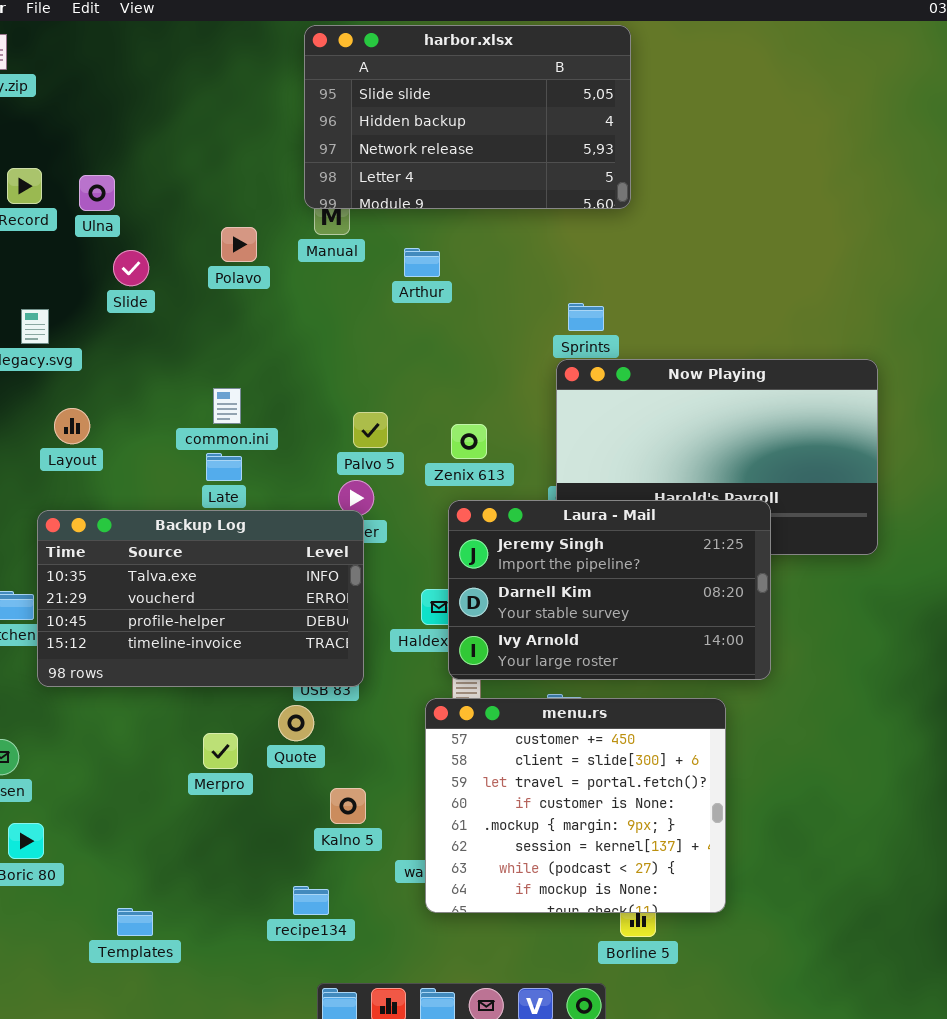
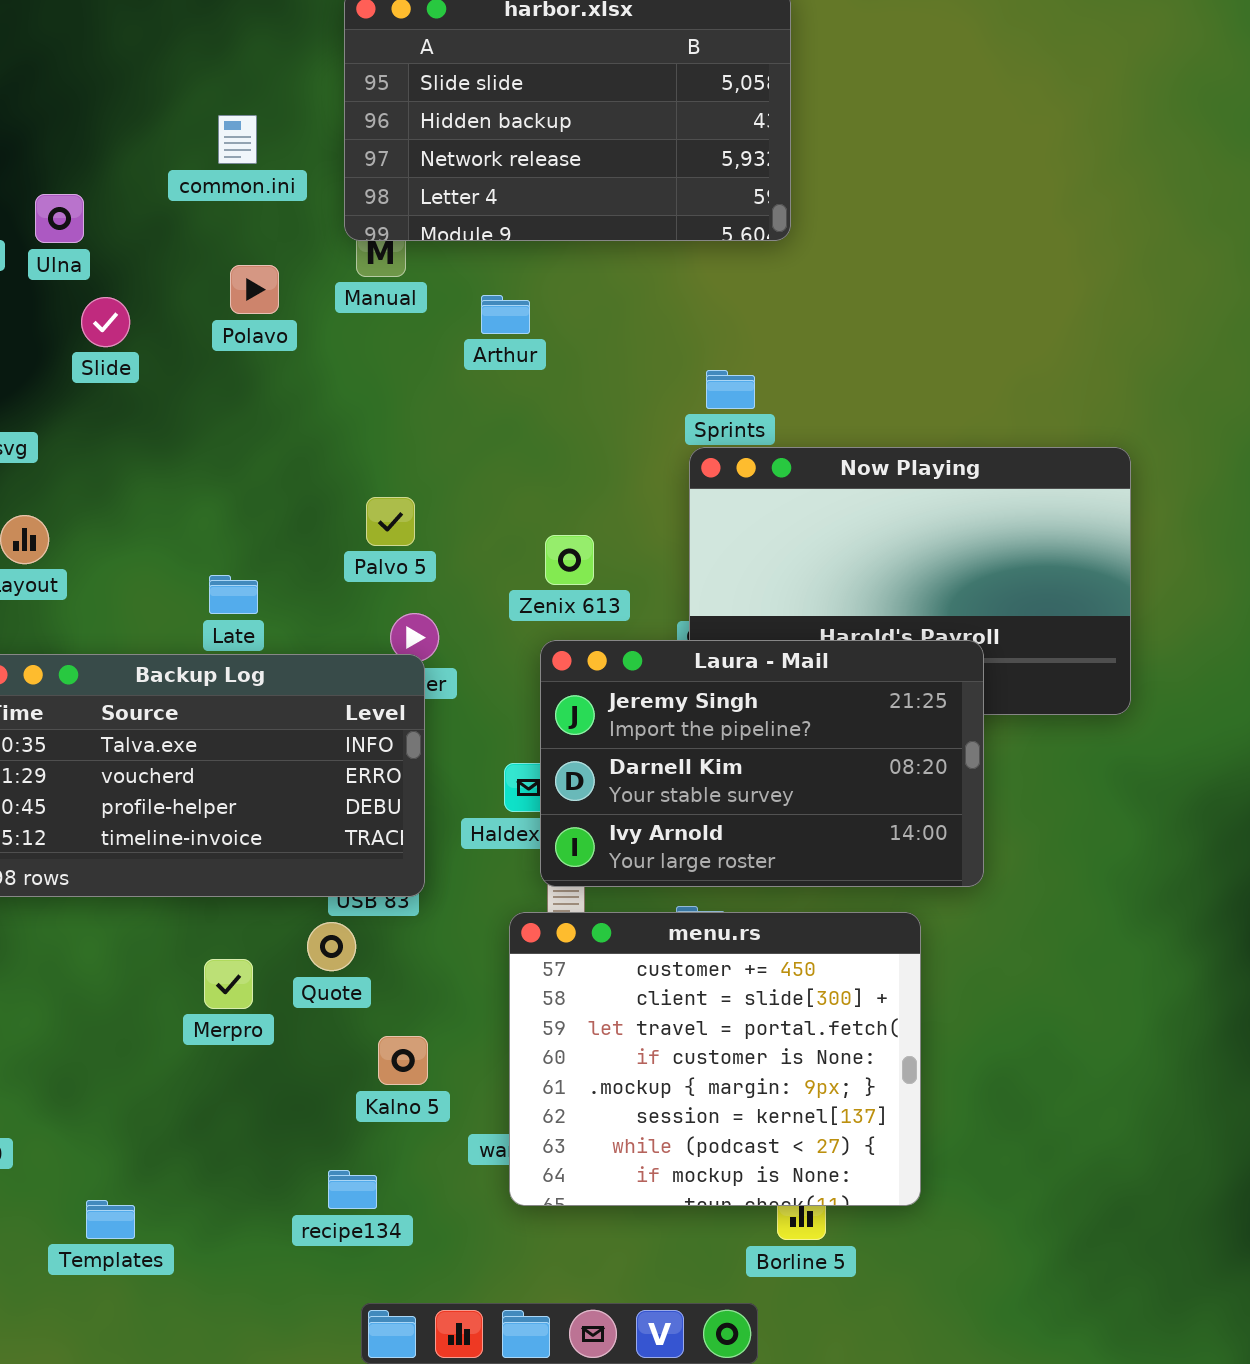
common.ini: [213,388,241,424] -> [218,115,257,164], moved
Palvo 5: [353,412,388,448] -> [366,497,415,546], moved

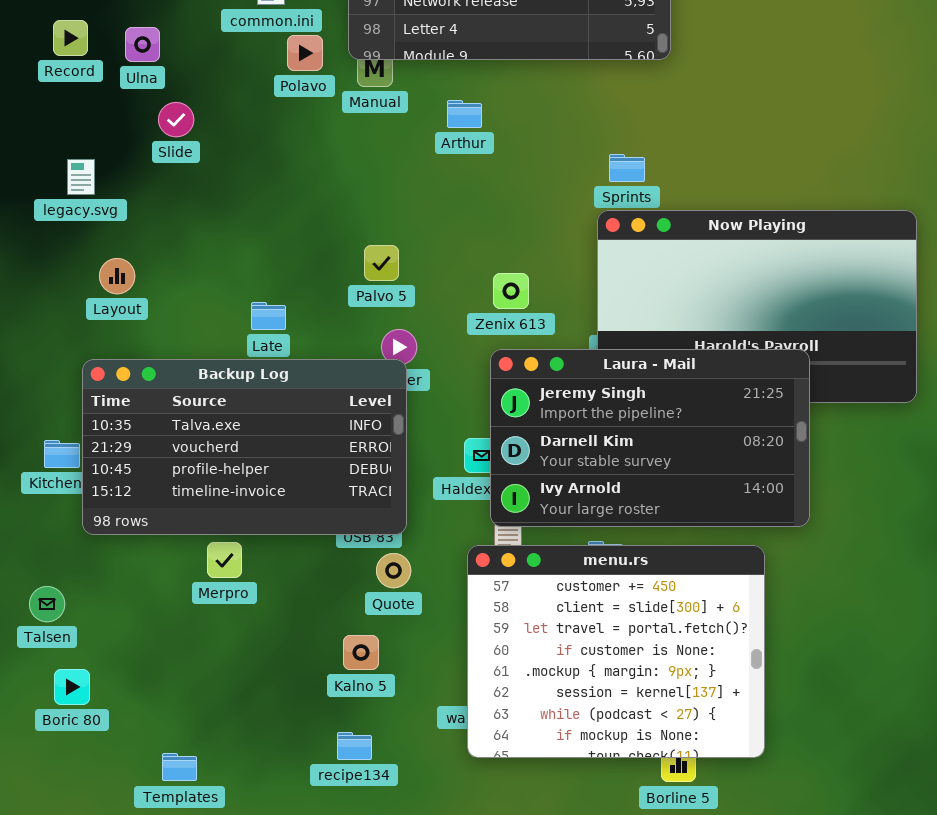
Polavo: [230,265,279,314] -> [287,35,323,71], moved
Quote: [307,922,356,971] -> [376,553,411,588], moved
Merpro: [204,959,253,1009] -> [207,542,242,578], moved
Kalno 5: [378,1036,428,1085] -> [343,635,379,670], moved

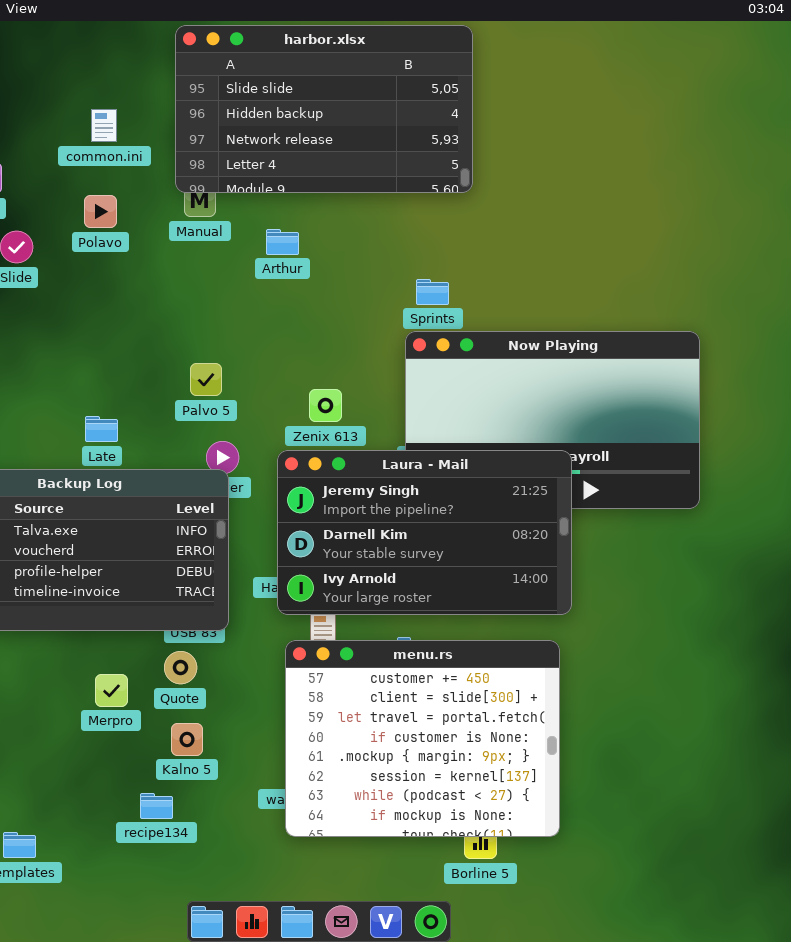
Polavo: [287,35,323,71] -> [84,195,117,228], moved
Laura - Mail: [490,349,810,527] -> [277,450,572,615], moved
Merpro: [207,542,242,578] -> [95,674,128,707], moved
Quote: [376,553,411,588] -> [164,651,197,684], moved
recipe134: [337,732,372,760] -> [140,793,173,819], moved

